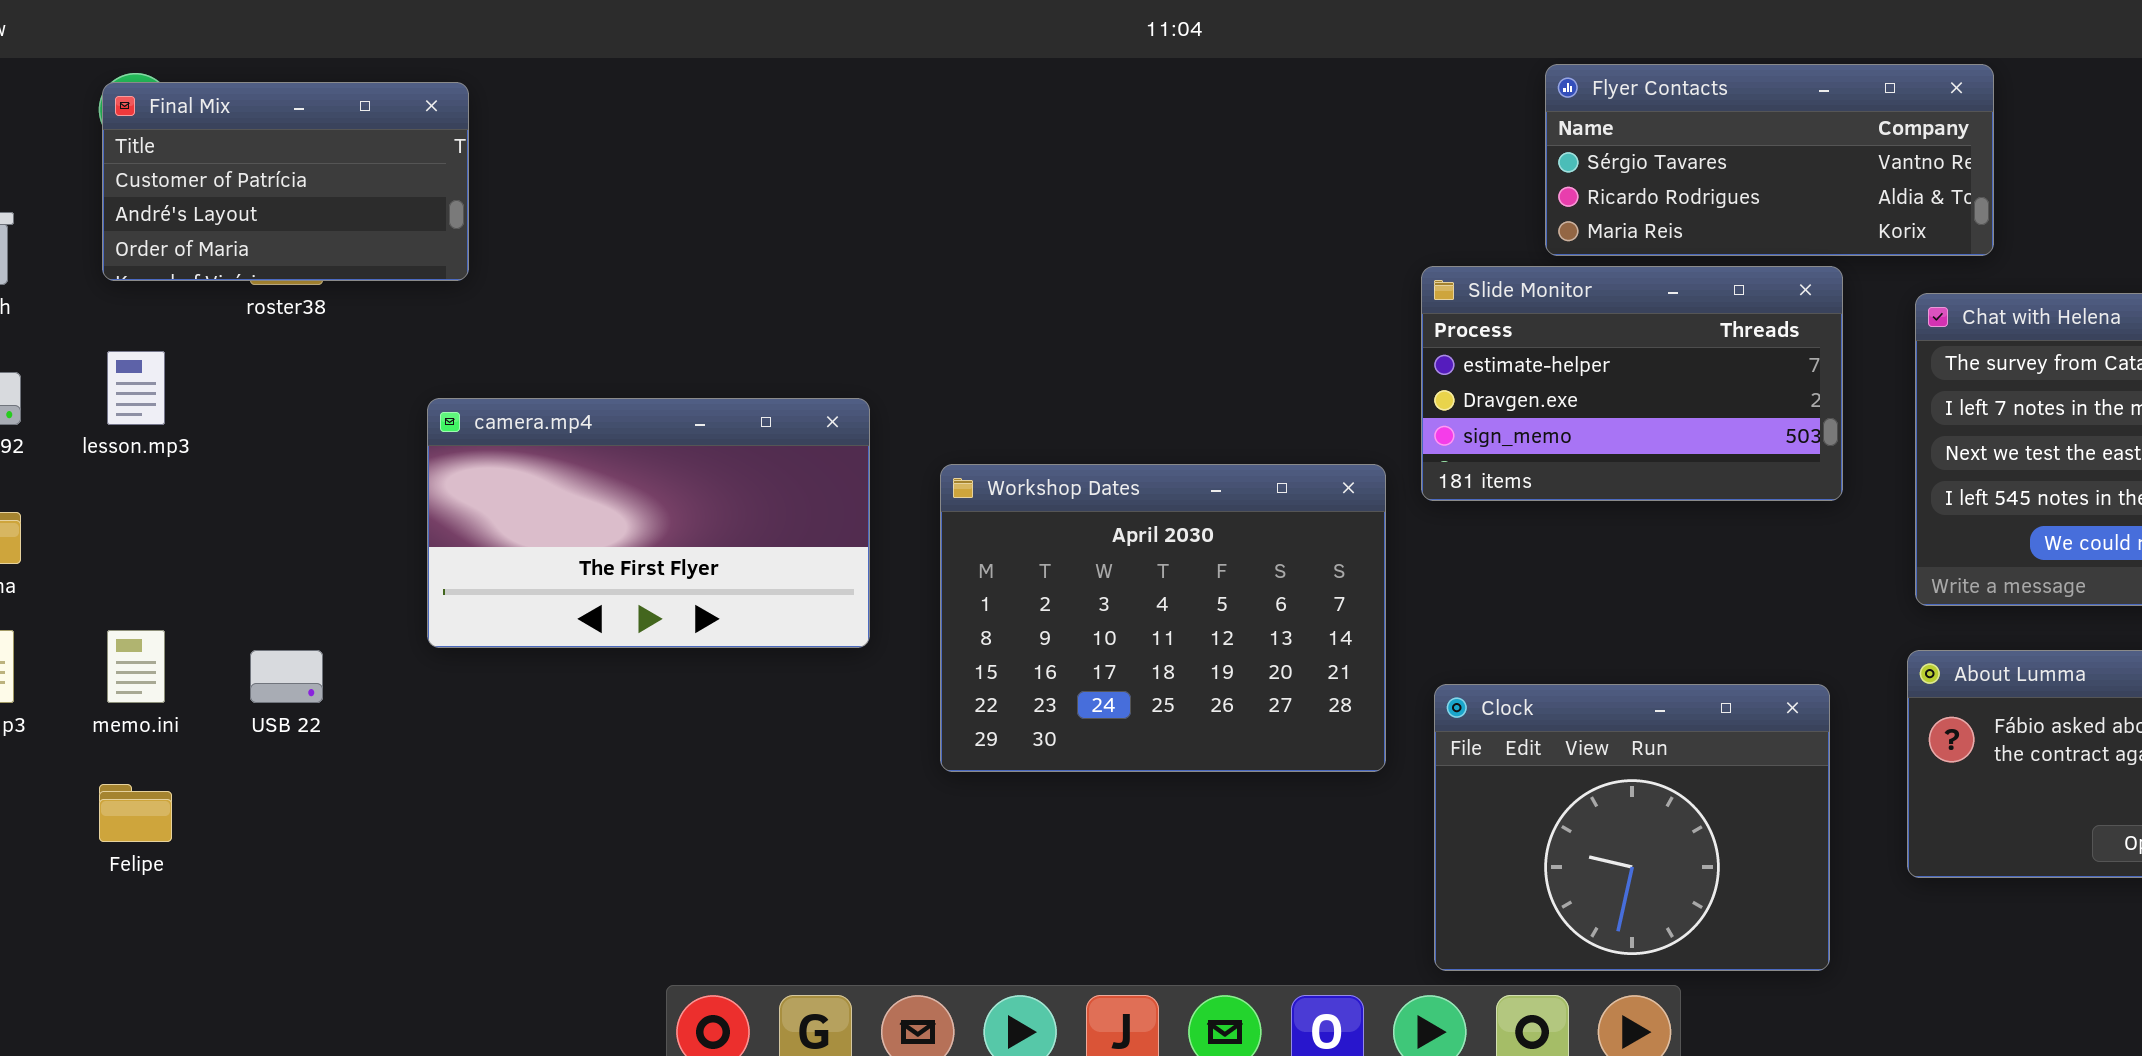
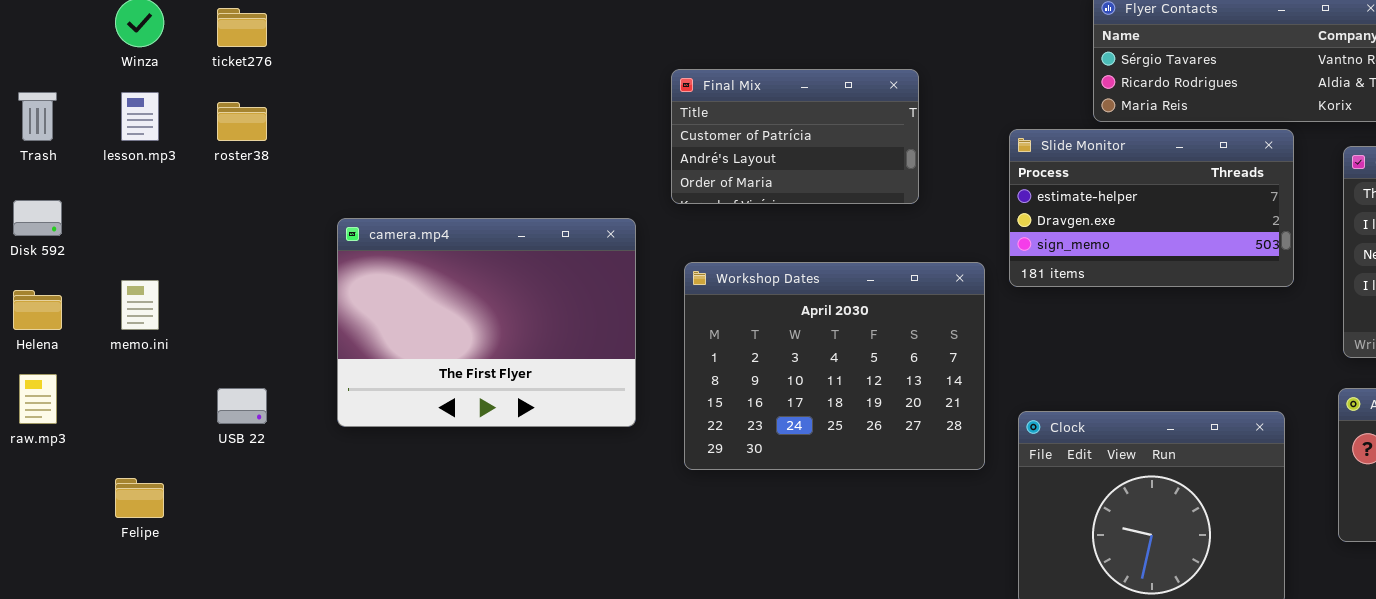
Final Mix: [102,82,469,281] -> [671,69,919,204], moved
lesson.mp3: [107,351,165,425] -> [121,92,159,141], moved
camera.mp4: [427,398,870,648] -> [337,218,636,427], resized
memo.ini: [107,630,165,703] -> [121,280,159,330], moved

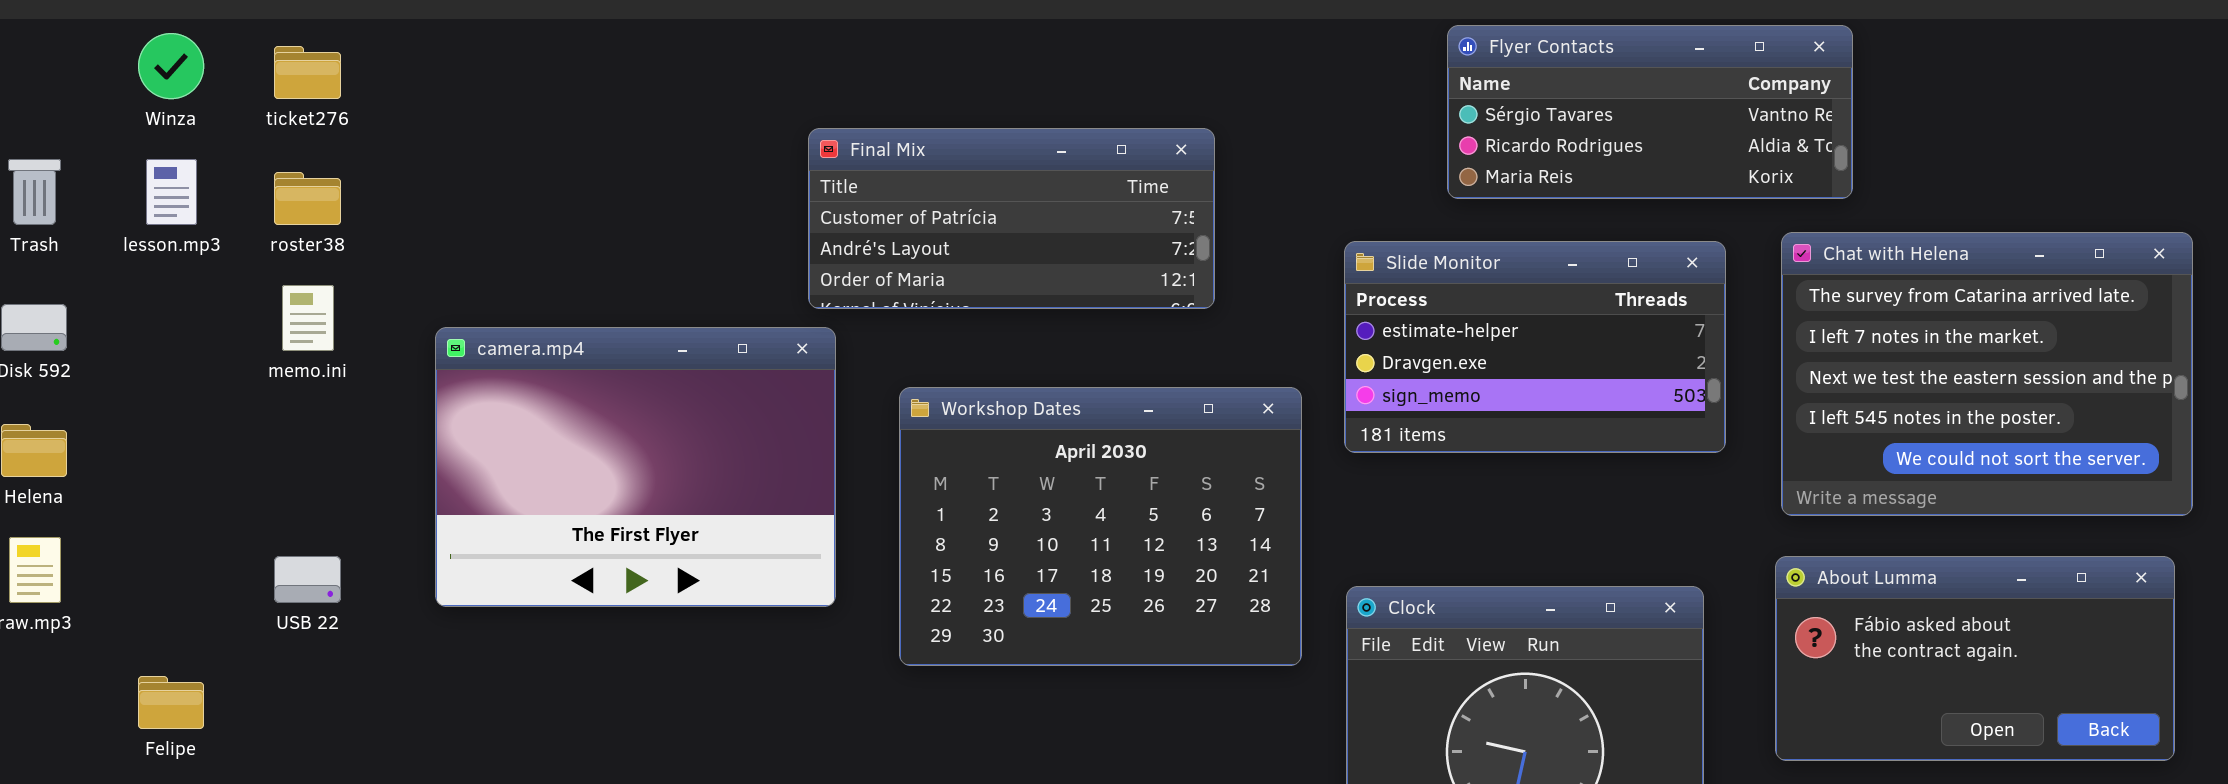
Final Mix: [671,69,919,204] -> [808,128,1215,309], resized
Slide Monitor: [1009,129,1294,287] -> [1344,241,1726,453], moved
memo.ini: [121,280,159,330] -> [282,285,334,351], moved

